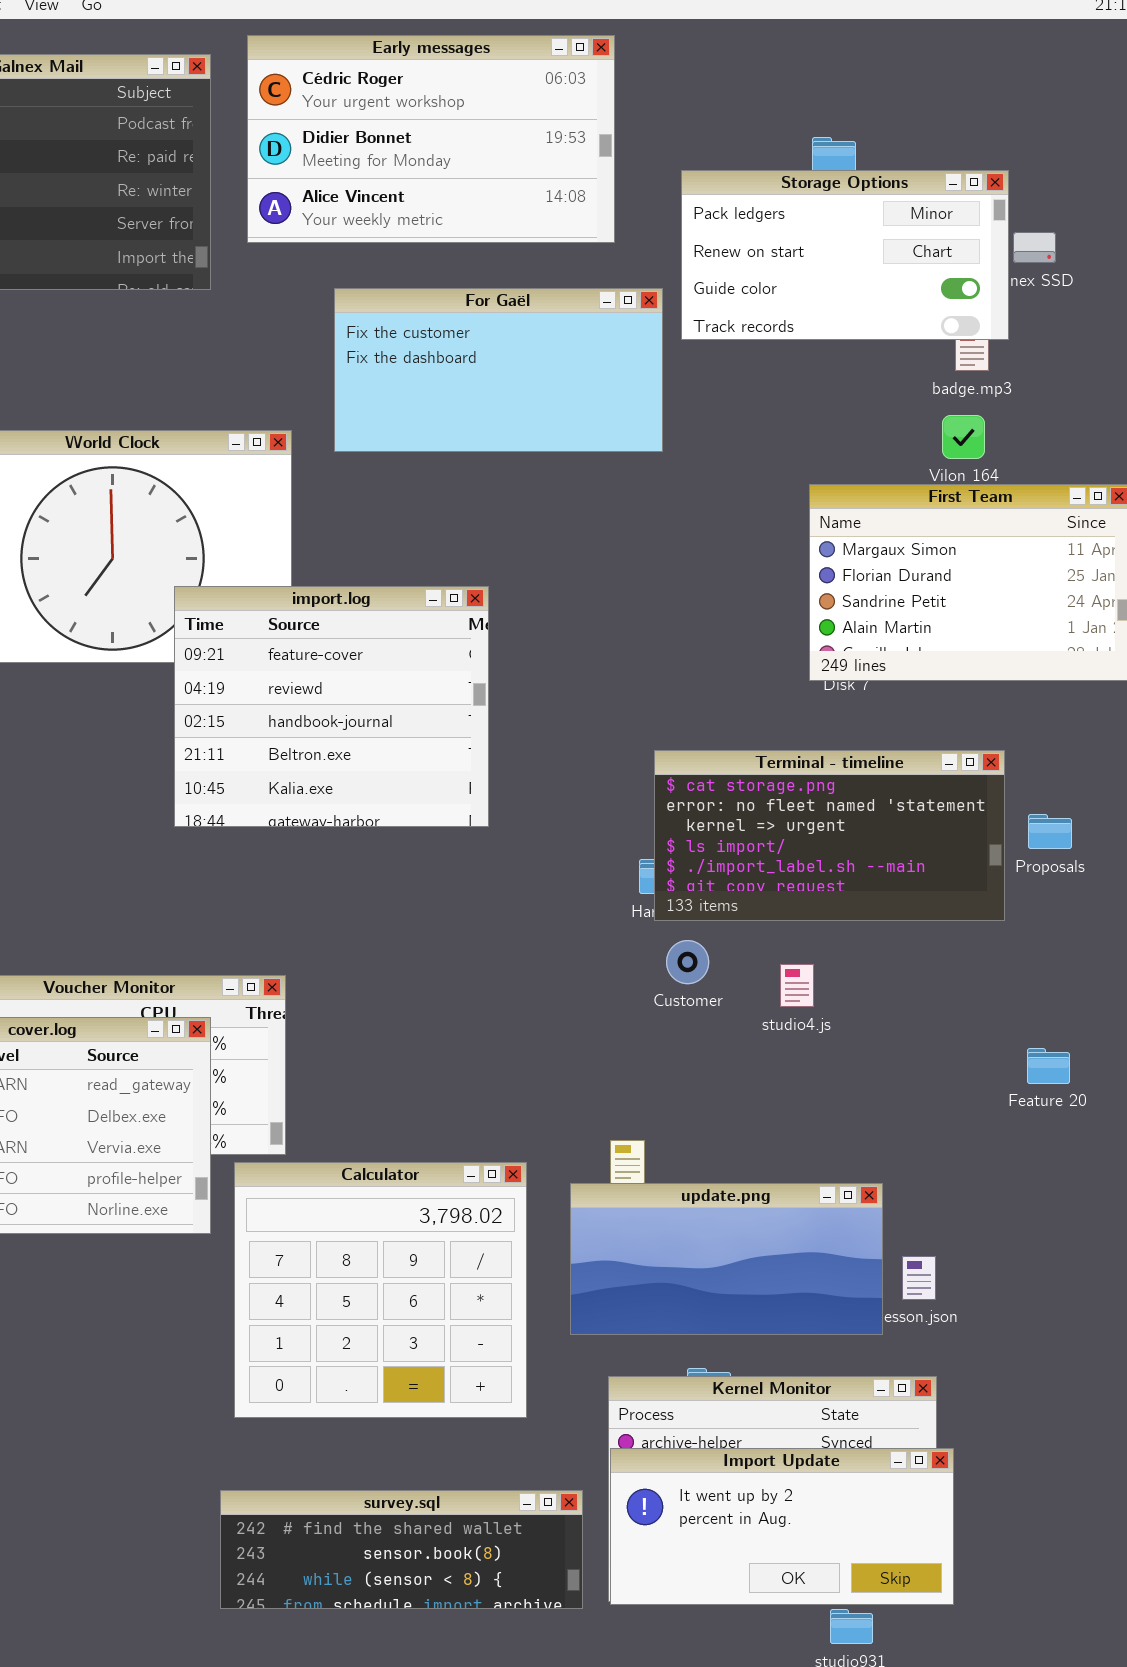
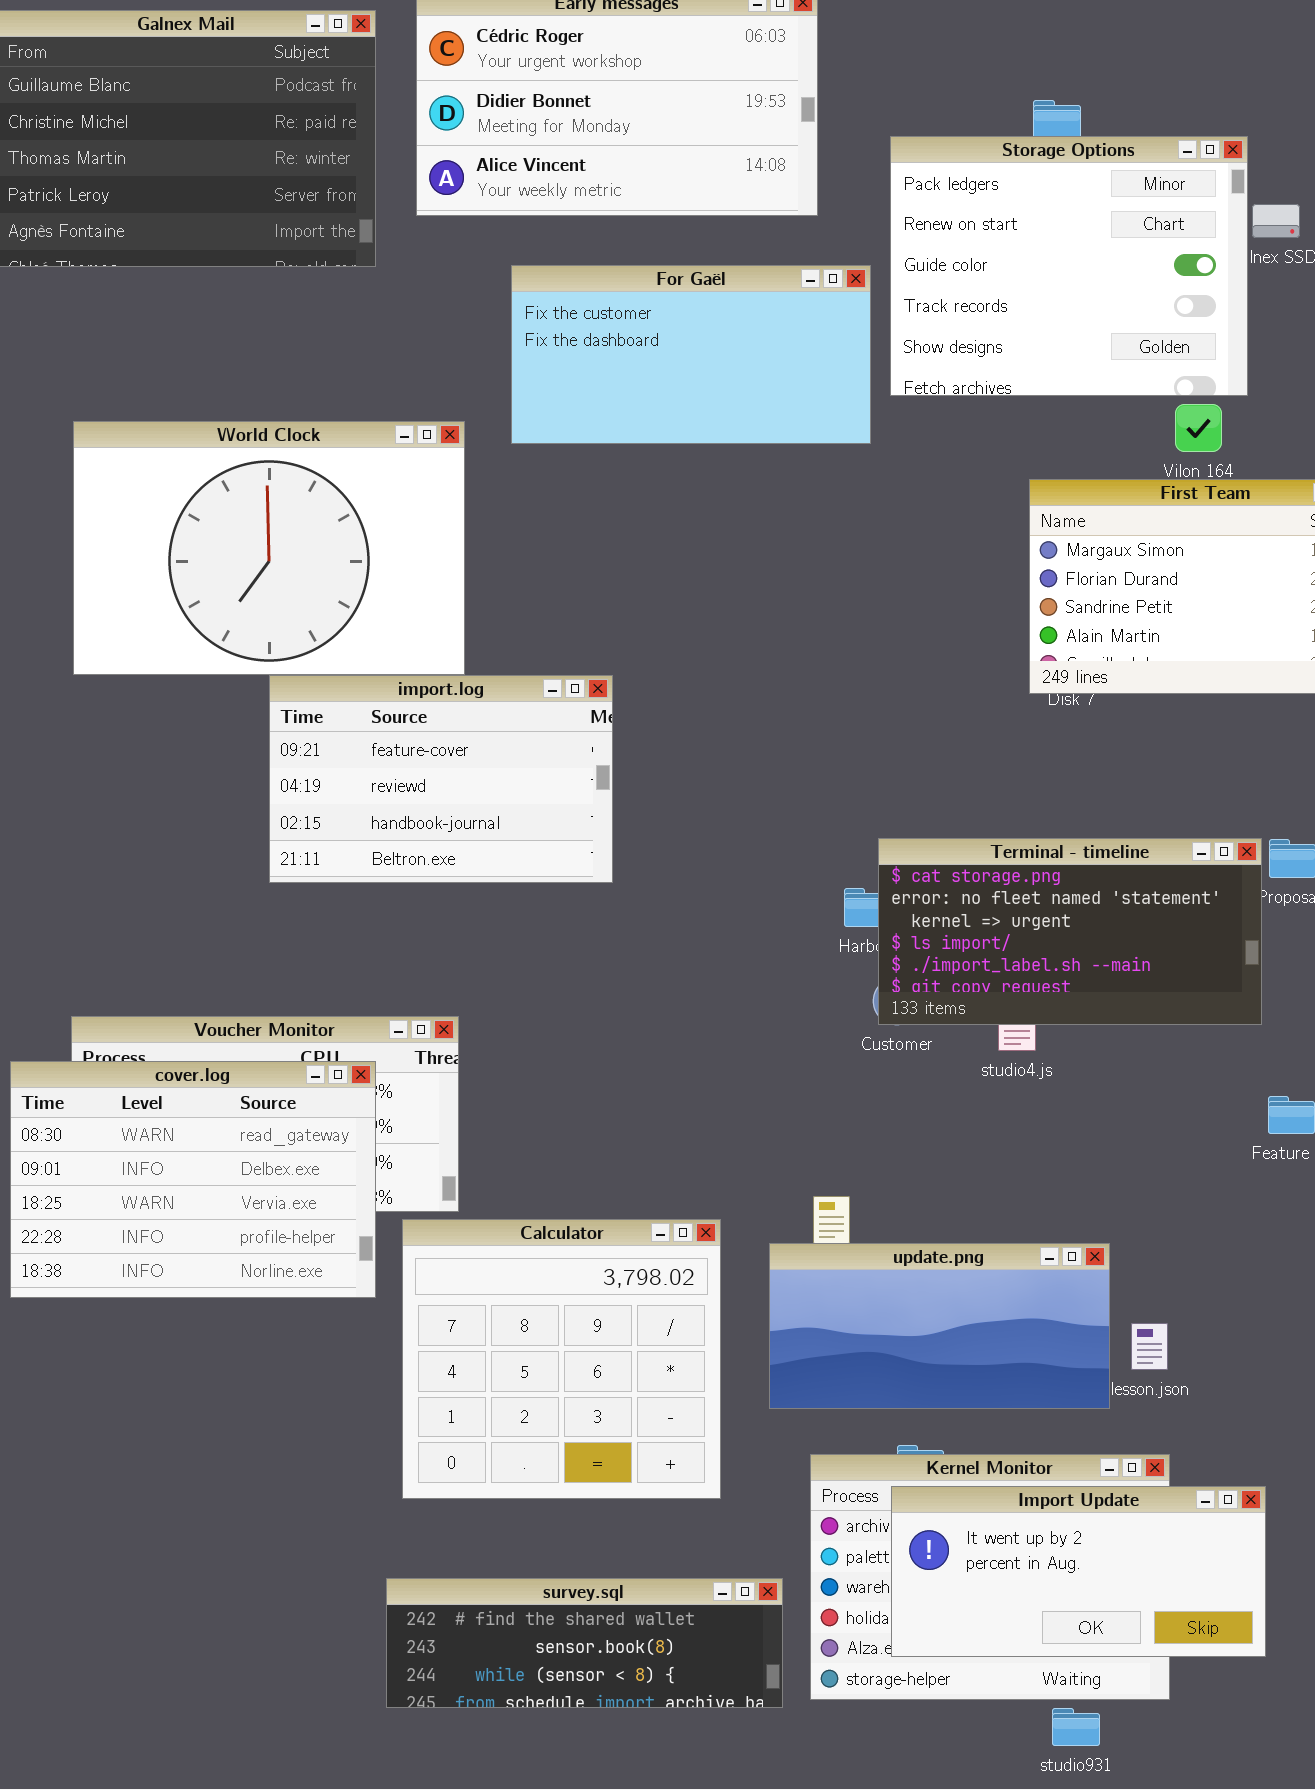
Storage Options: [681,170,1009,340] -> [890,136,1248,396], resized
import.log: [174,586,489,827] -> [269,675,613,883], moved, resized
Terminal - timeline: [654,750,1005,921] -> [878,838,1262,1025], moved
Import Update: [610,1448,954,1605] -> [891,1486,1266,1657], moved

